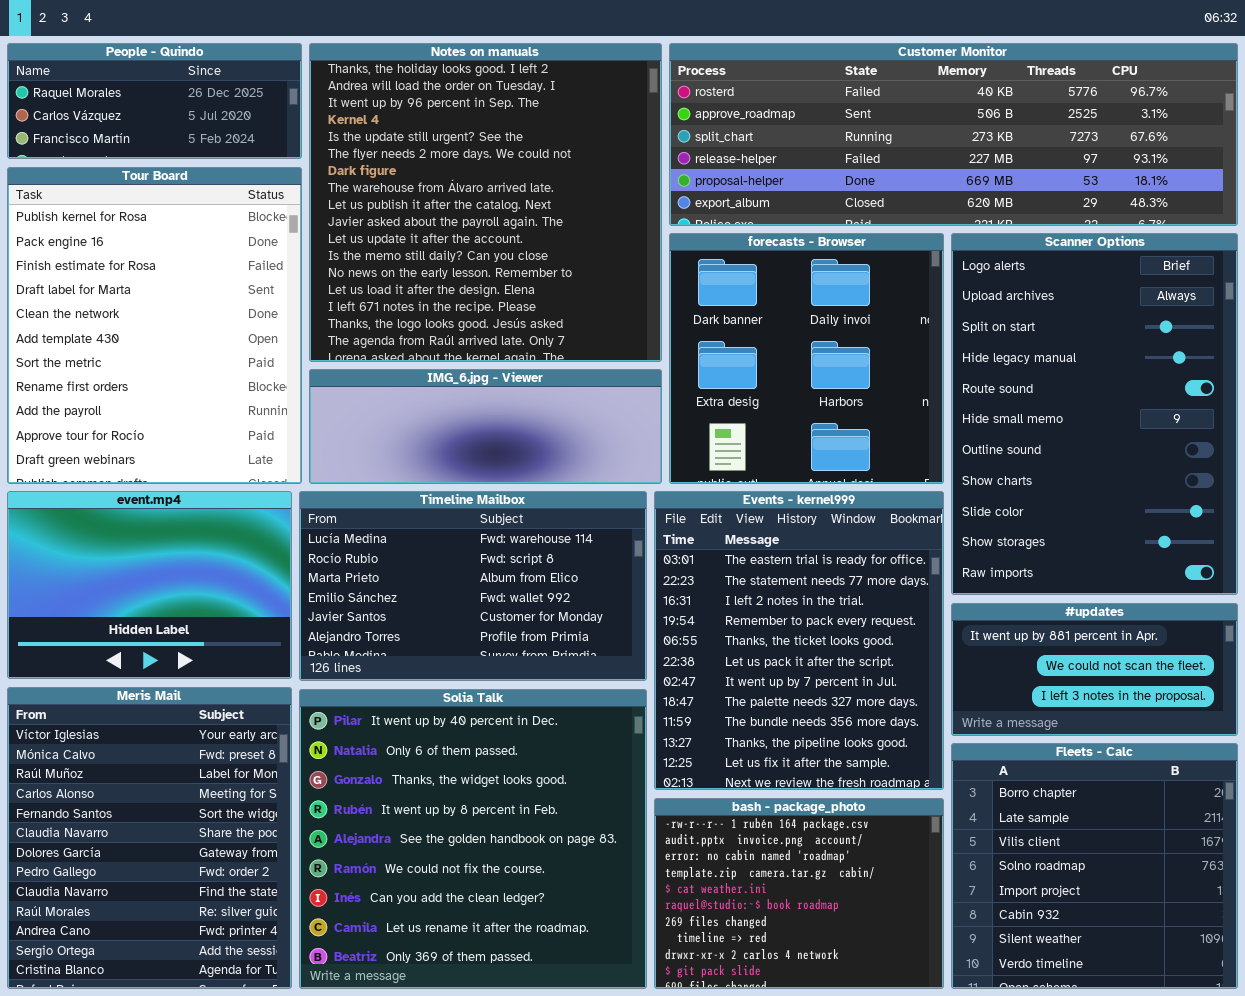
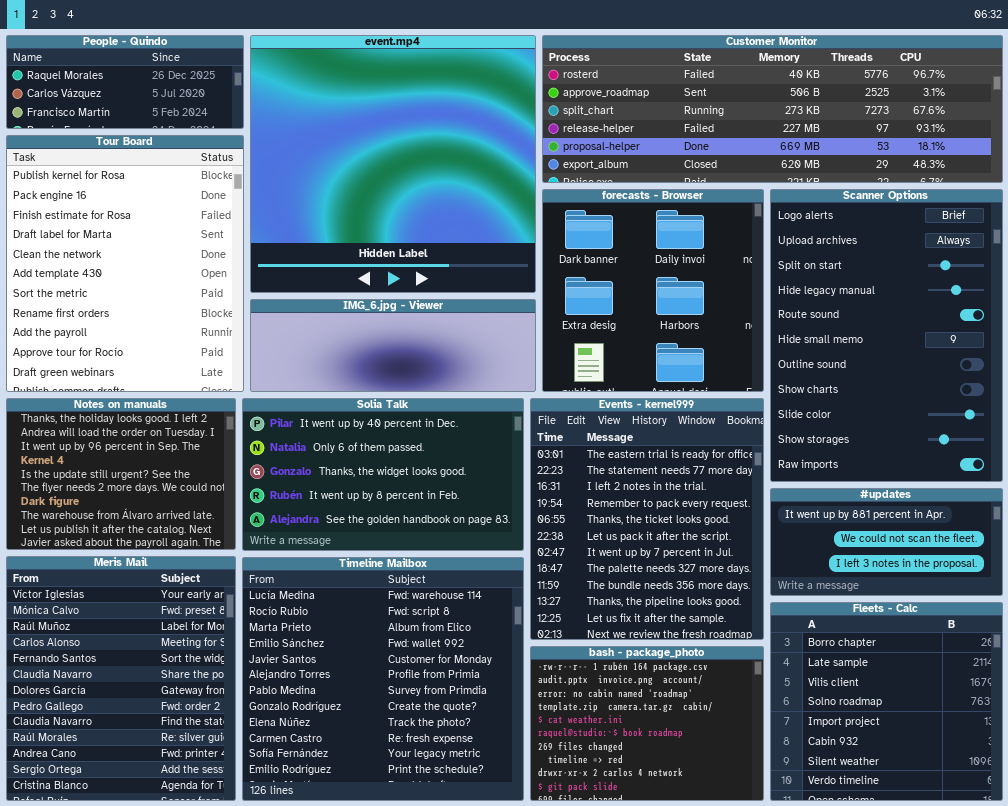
Notes on manuals: [309,43,662,362] -> [6,398,236,550], moved, resized
event.mp4: [7,491,292,679] -> [250,35,536,293], moved, resized
Timeline Mailbox: [299,491,647,681] -> [242,557,524,801], moved, resized
Solia Talk: [299,689,647,989] -> [242,398,524,551], moved, resized

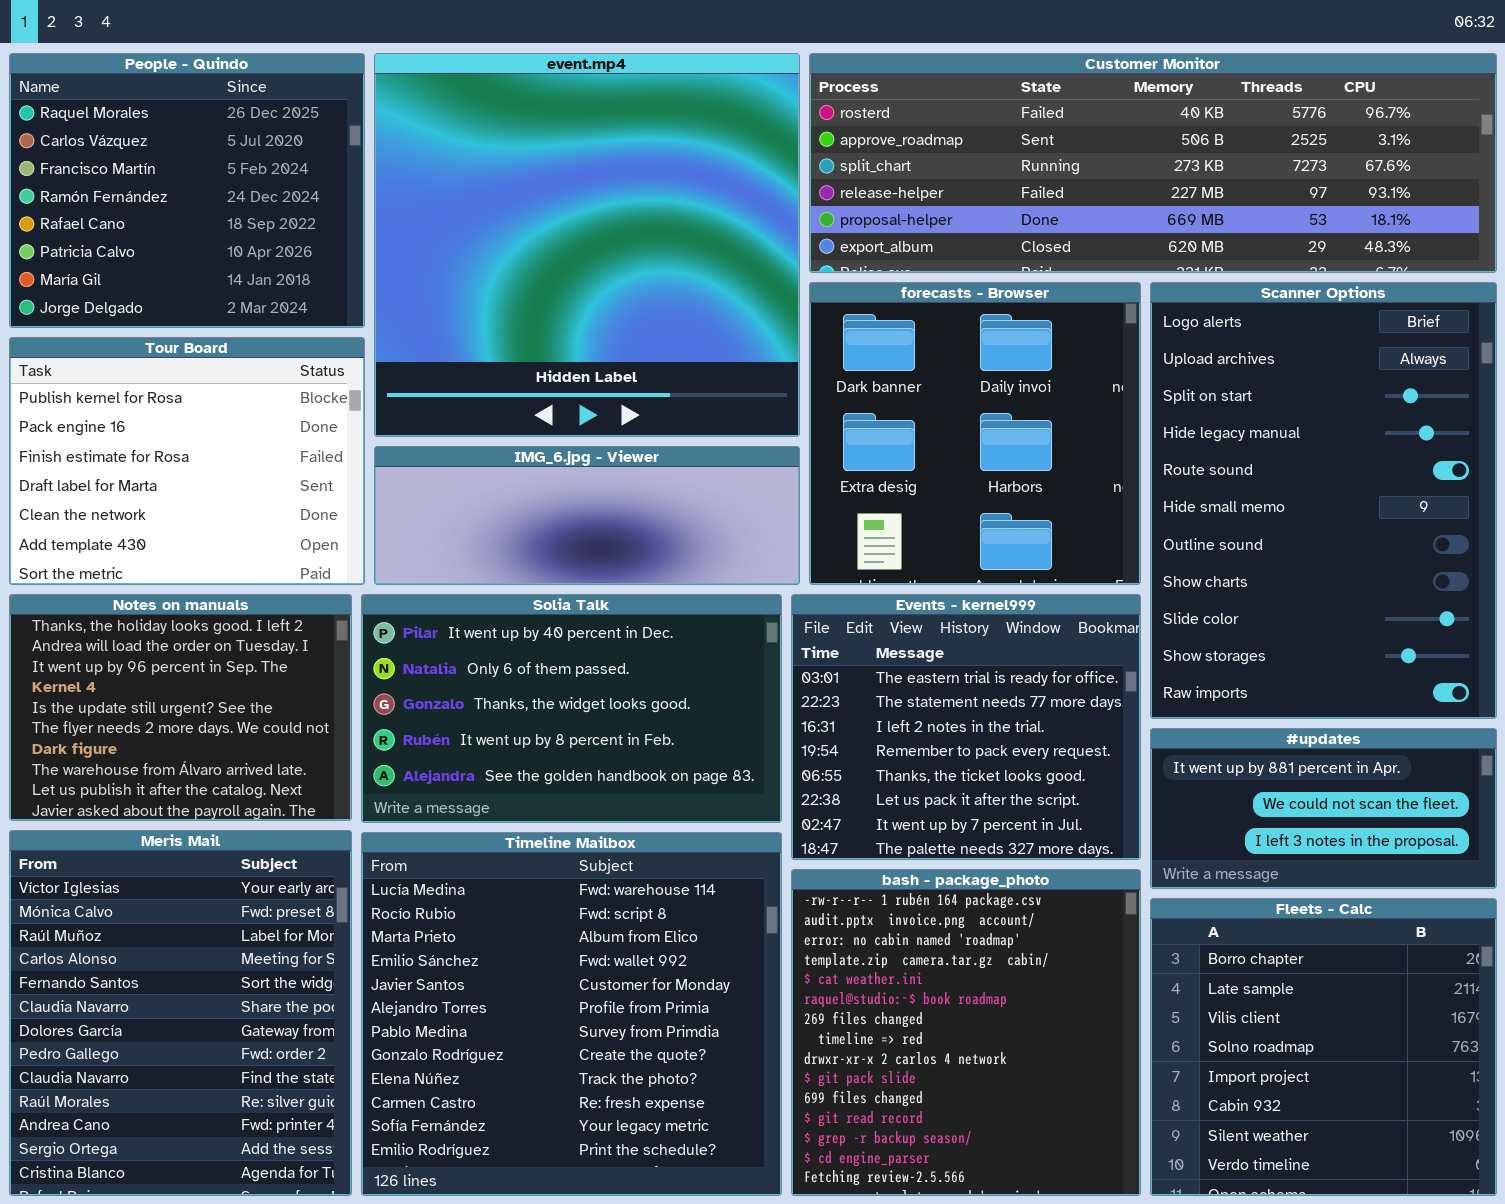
People - Quindo: [6,35,244,129] -> [9,53,365,328], resized
Tour Board: [6,135,244,392] -> [9,337,365,585], resized
Events - kernel999: [530,398,764,640] -> [791,594,1141,860], resized
bash - package_photo: [530,646,764,801] -> [791,869,1141,1196], resized

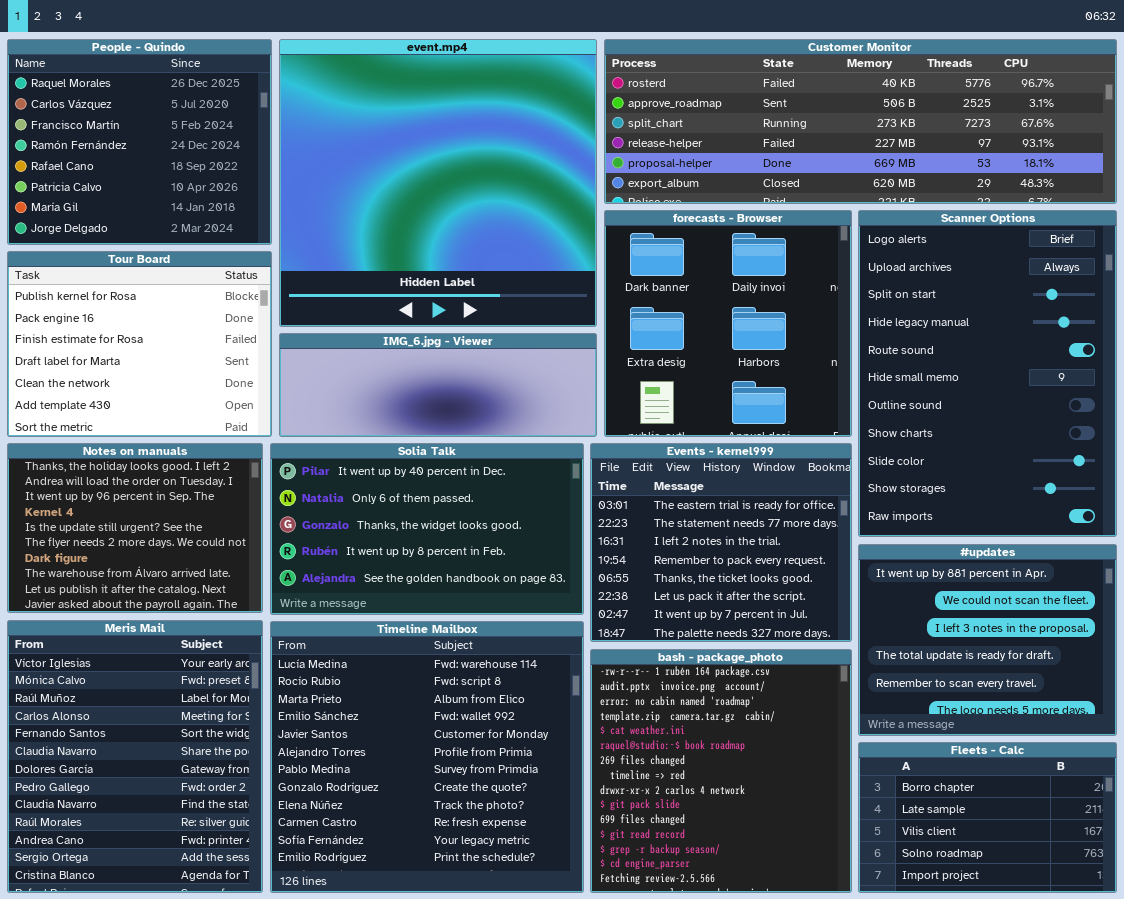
#updates: [1150,728,1497,889] -> [858,544,1117,736], resized
Fleets - Calc: [1150,898,1497,1196] -> [858,742,1117,893], resized

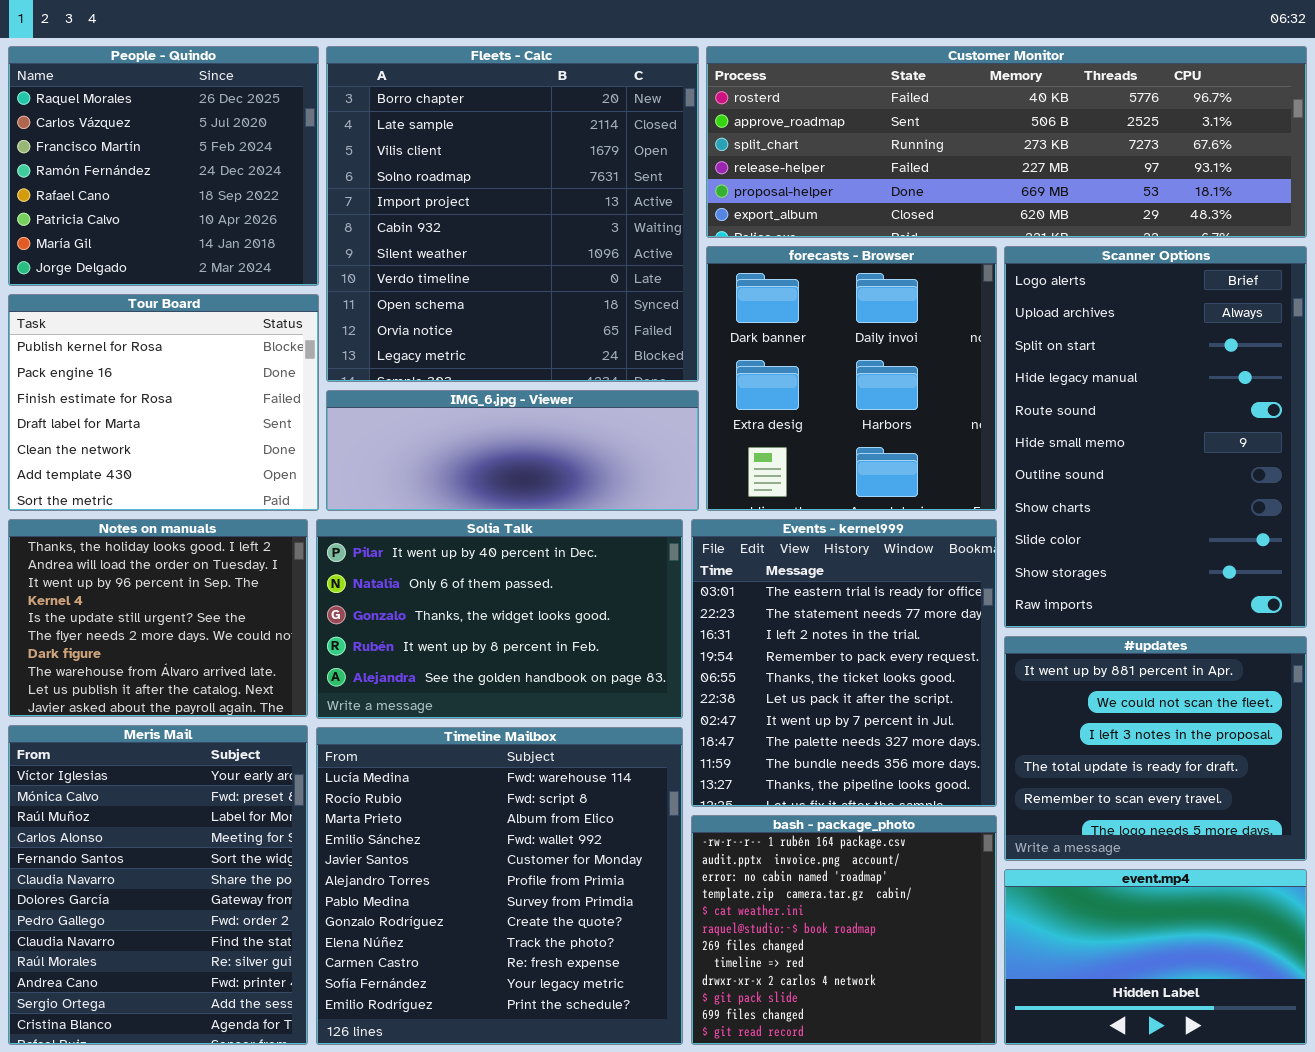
event.mp4: [279,39,597,327] -> [1004,869,1307,1045], moved, resized
Events - kernel999: [590,443,852,642] -> [691,519,997,807], resized
bash - package_photo: [590,649,852,893] -> [691,815,997,1045], resized
Fleets - Calc: [858,742,1117,893] -> [326,46,699,382], moved, resized

